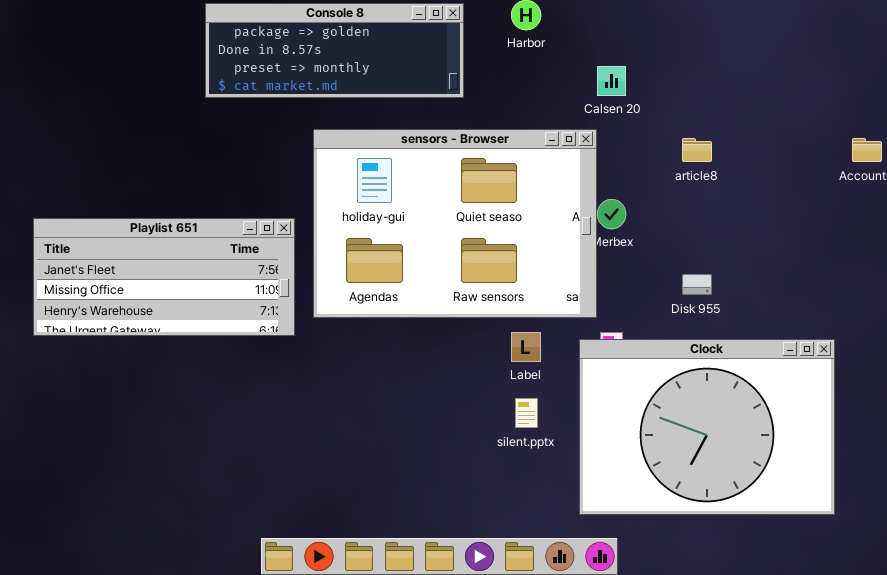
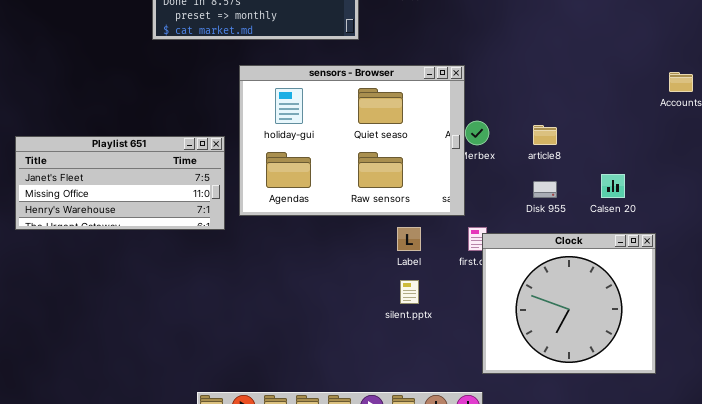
Calsen 20: [597,66,626,96] -> [601,174,625,198], moved
article8: [682,138,712,162] -> [533,125,557,145], moved
Clock: [579,339,835,515] -> [482,233,656,374], resized

